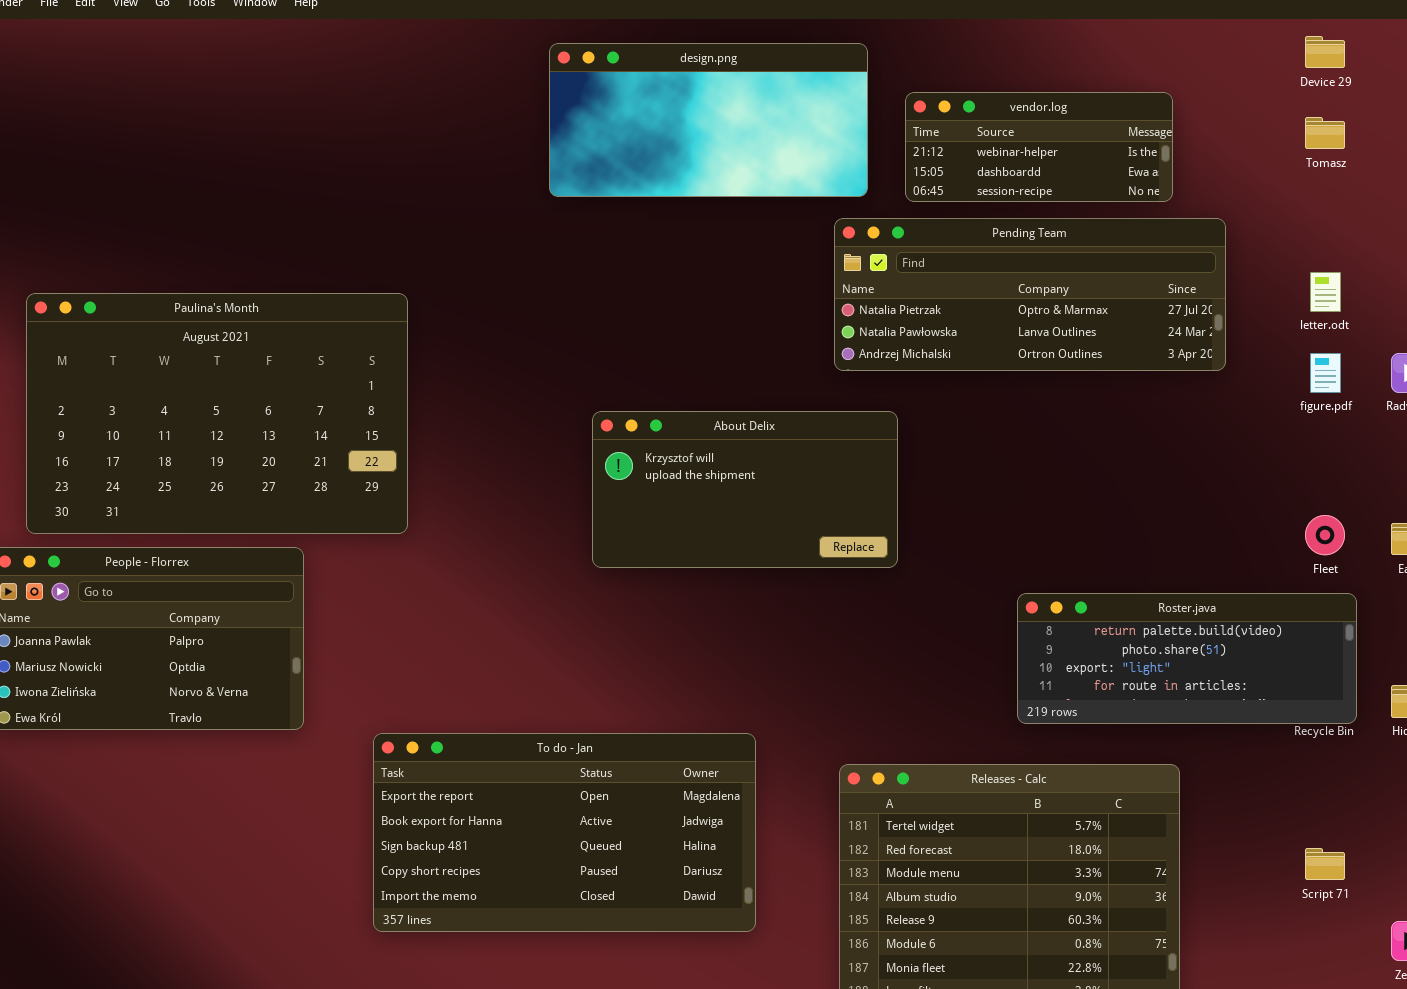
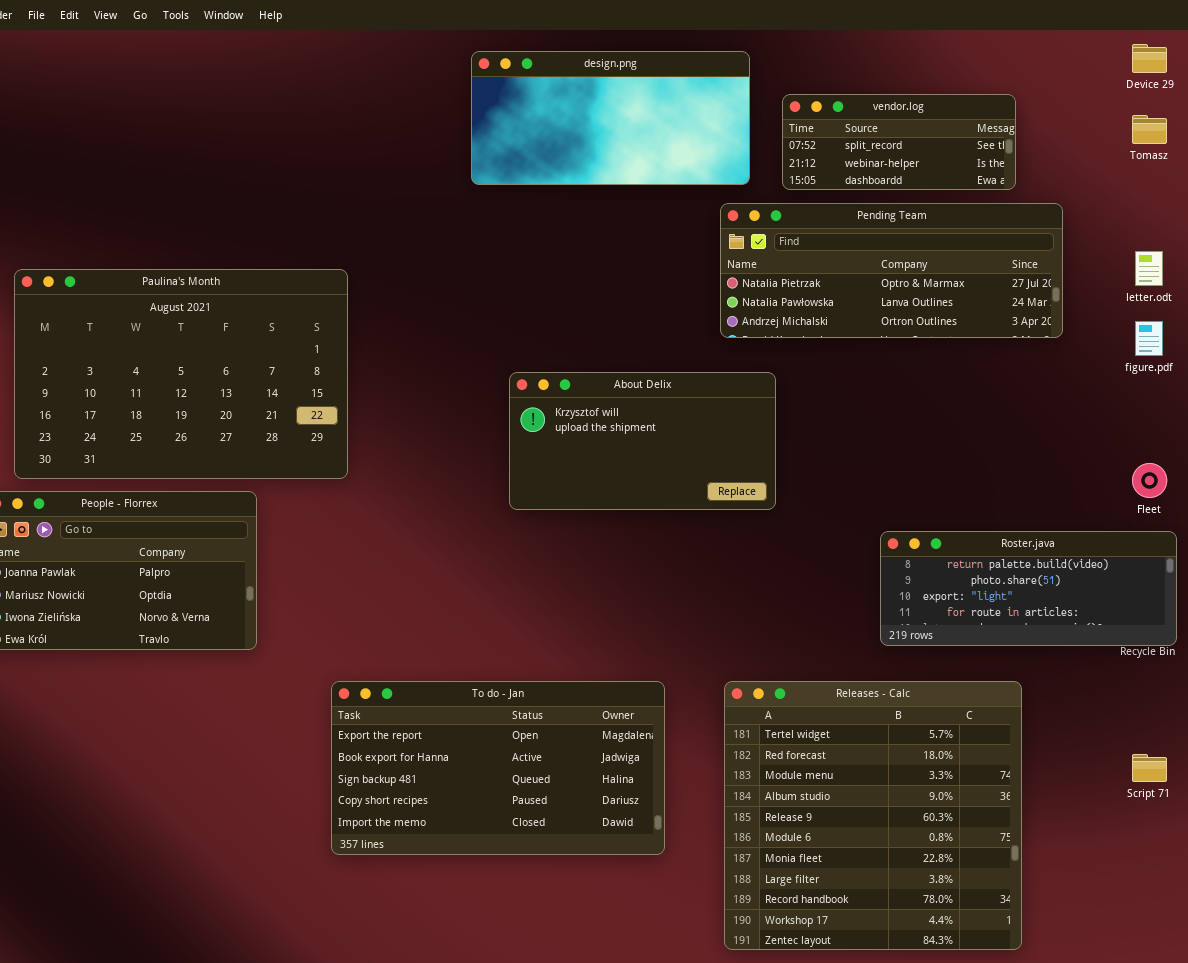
vendor.log: [905,92,1173,202] -> [782,94,1016,190], scrolled up 1 row
To do - Jan: [373,733,756,932] -> [331,681,665,855], moved

